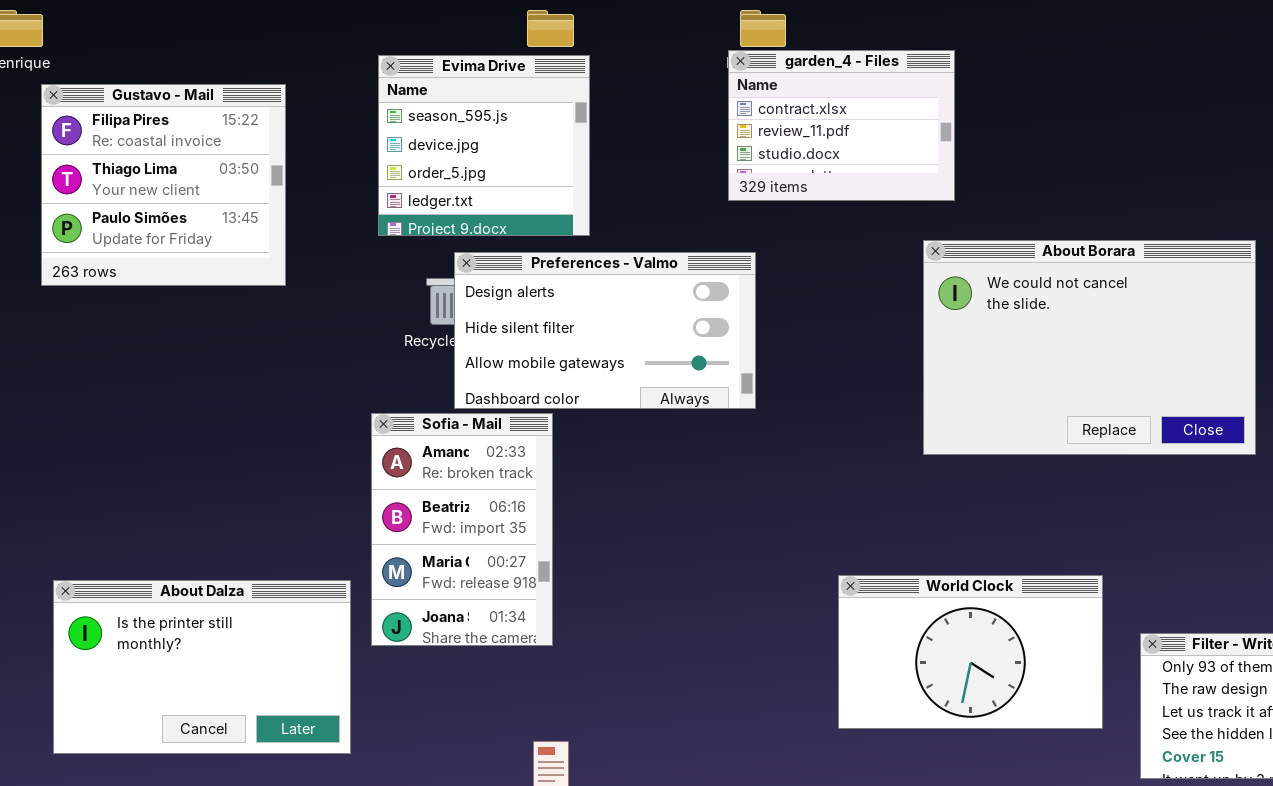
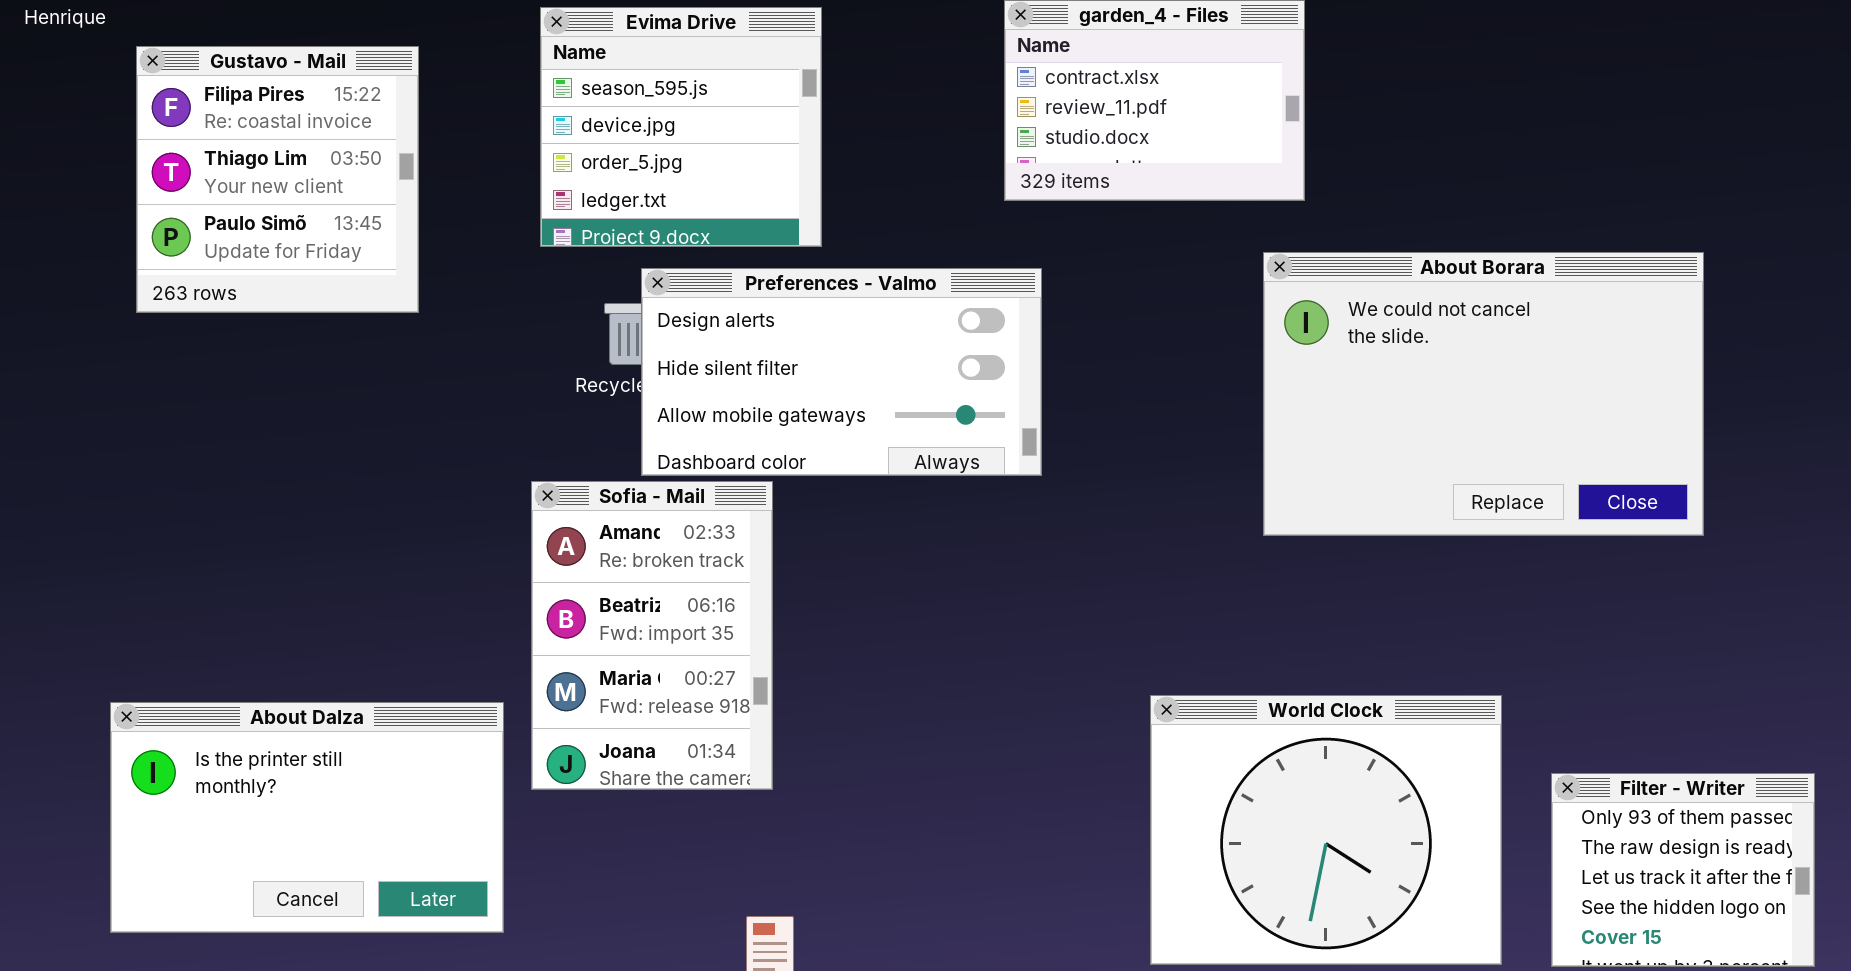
Gustavo - Mail: [41,84,286,286] -> [136,46,419,313], resized
World Clock: [838,575,1103,729] -> [1150,695,1502,965], resized

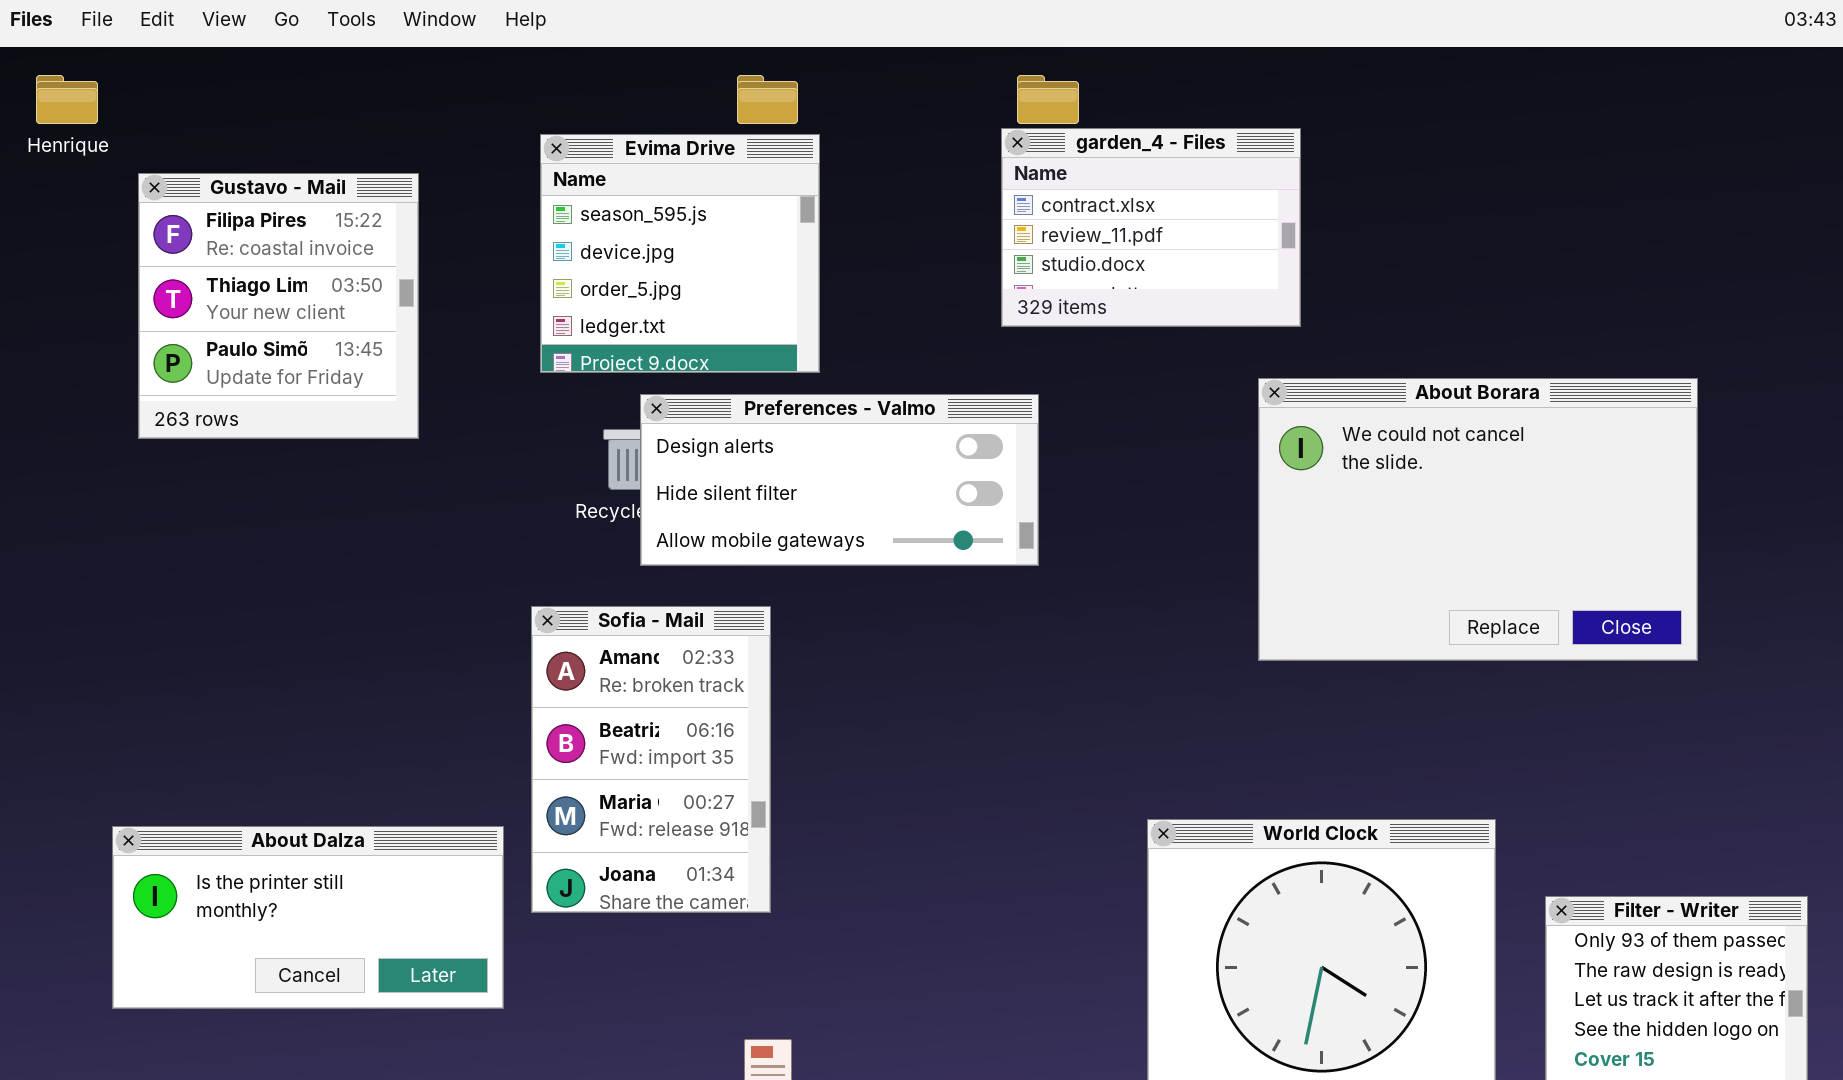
Preferences - Valmo: [641,268,1042,476] -> [640,394,1039,566], resized
About Dalza: [110,702,504,933] -> [112,826,504,1009], resized

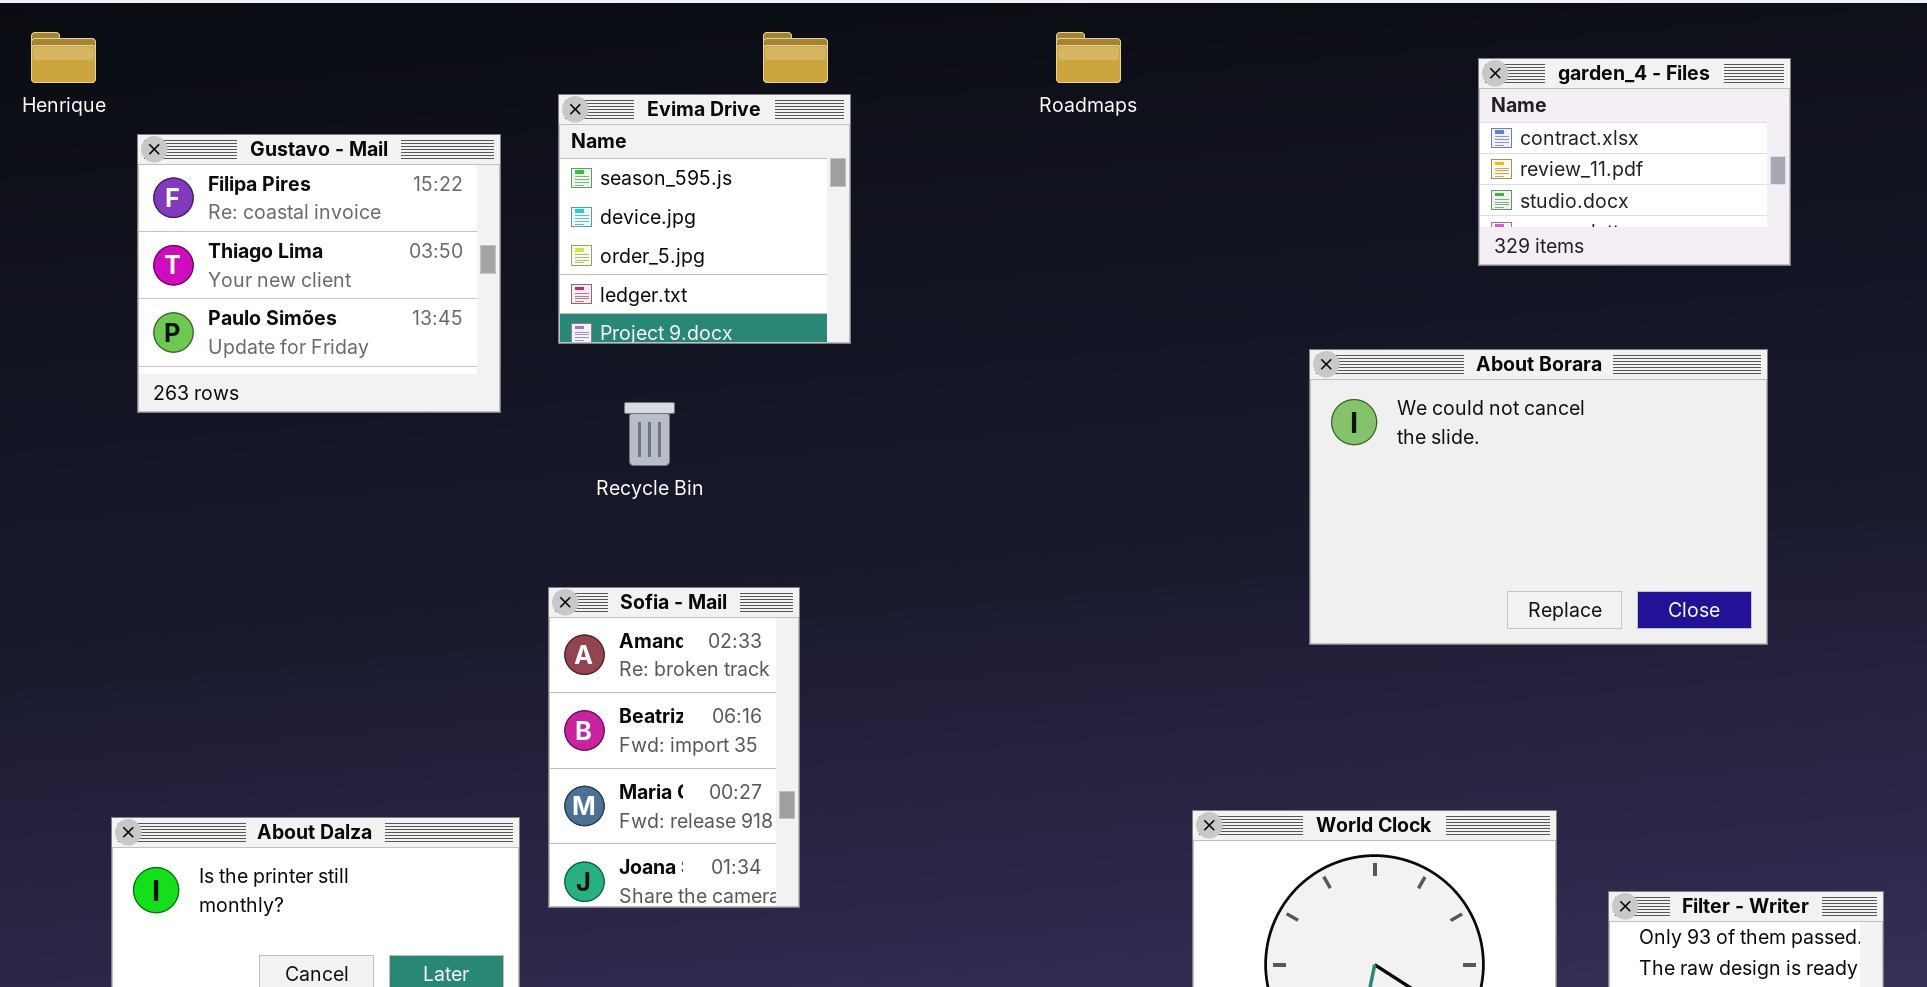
garden_4 - Files: [1001,128,1301,327] -> [1478,58,1791,266], moved
Gustavo - Mail: [138,173,419,439] -> [137,134,501,413], resized
Preferences - Valmo: [640,394,1039,566] -> none, closed

